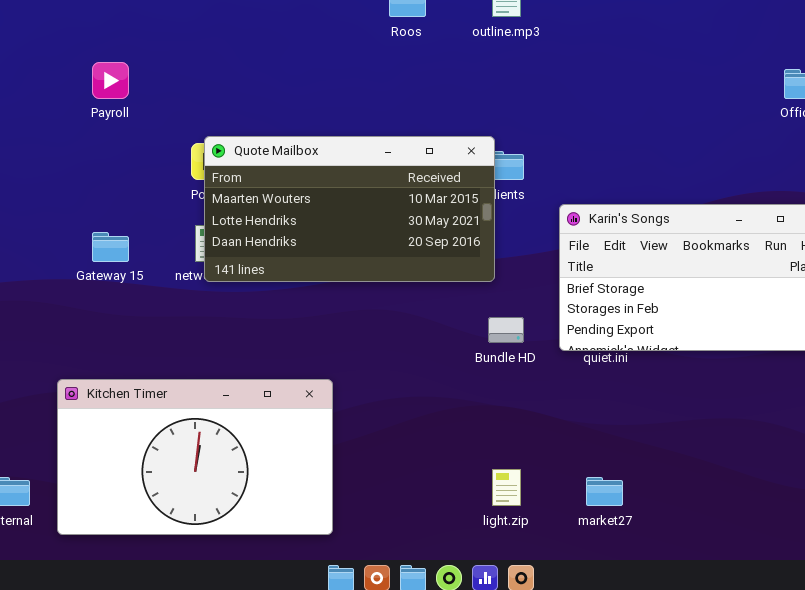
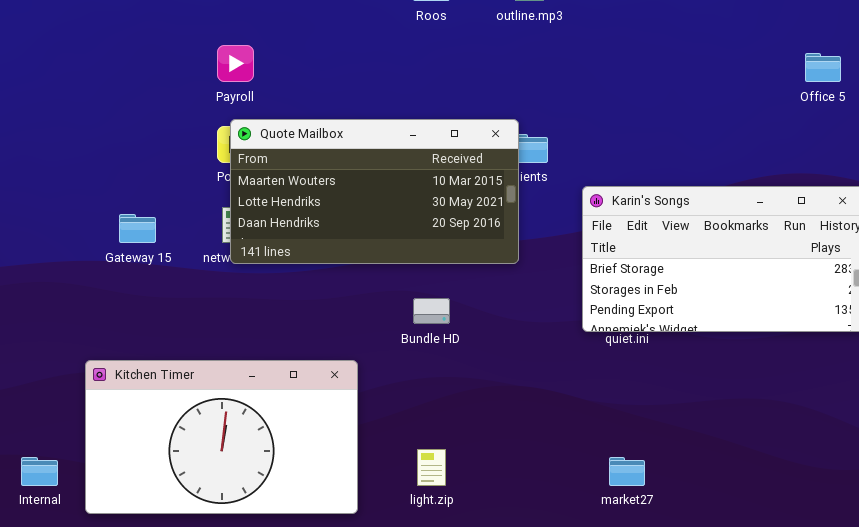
Payroll: [92,62,129,99] -> [217,45,254,82], moved
Bundle HD: [488,317,524,343] -> [413,298,450,324], moved
light.zip: [492,469,521,506] -> [417,449,446,486], moved

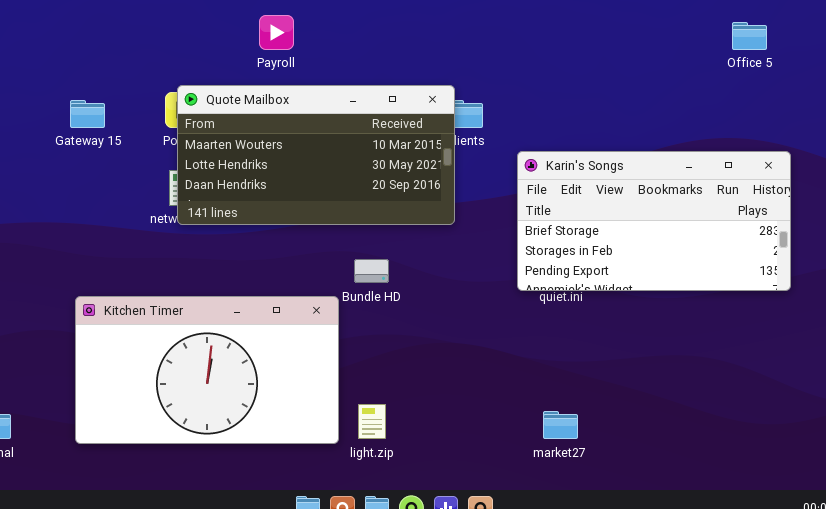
Payroll: [217,45,254,82] -> [259,15,294,50], moved
Gateway 15: [119,214,156,243] -> [70,100,105,128], moved
Kitchen Timer: [85,360,358,514] -> [75,296,339,444], moved

